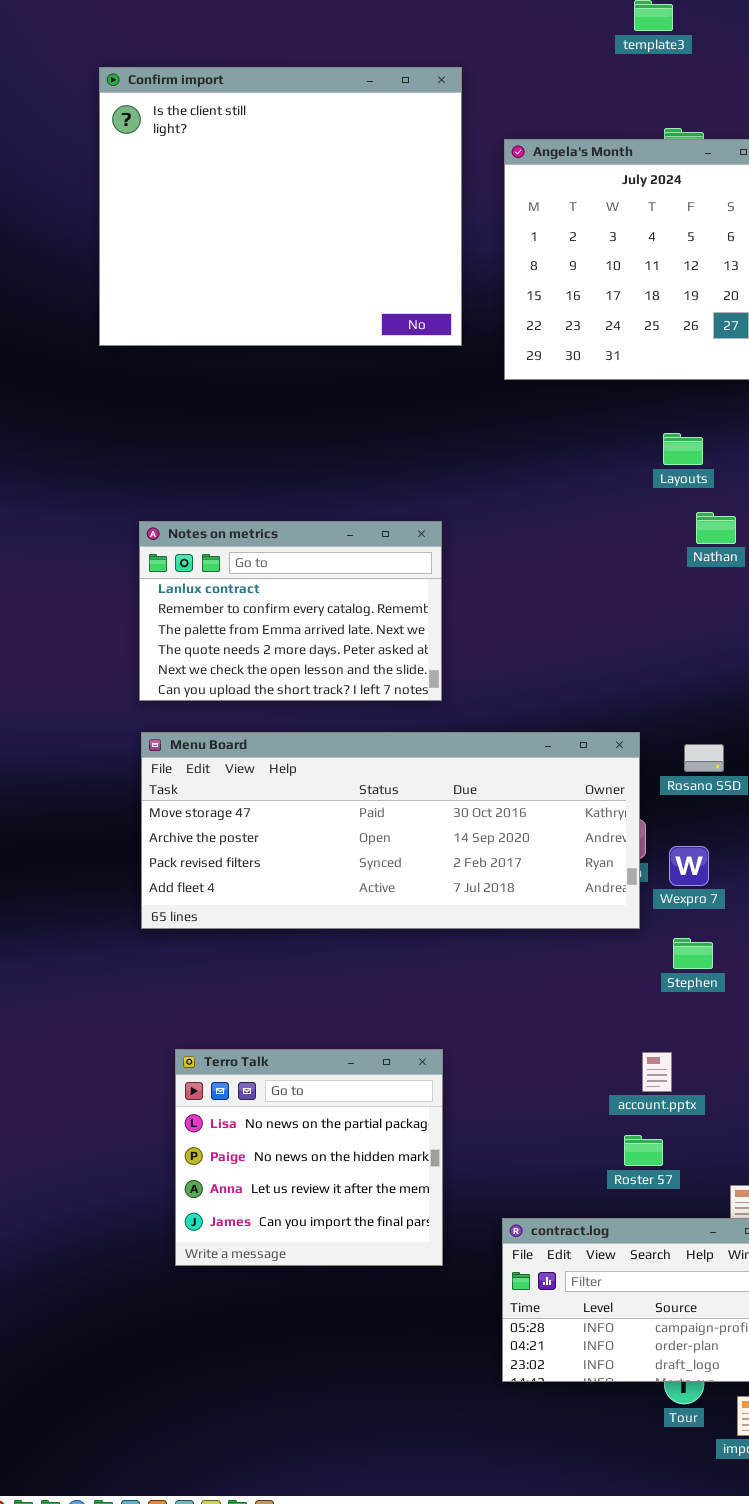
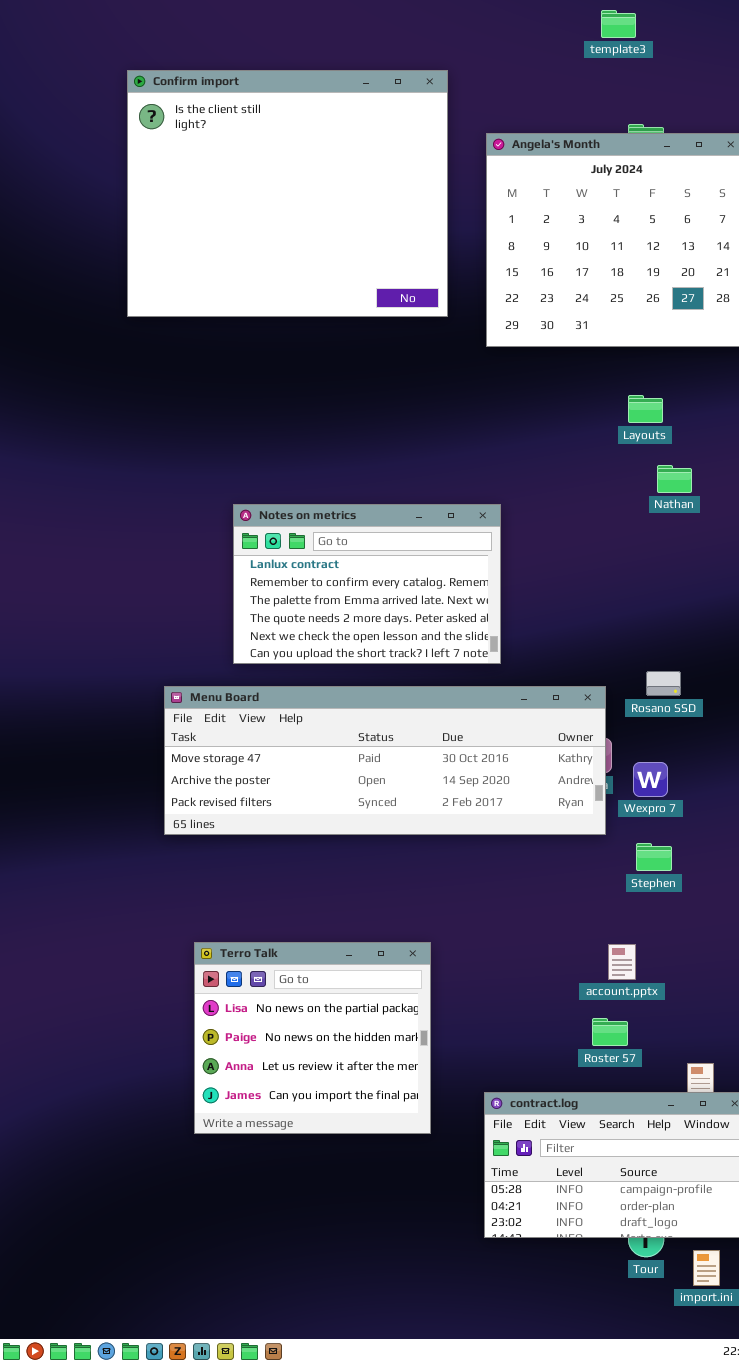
Notes on metrics: [139,521,442,701] -> [233,504,501,664], moved
Menu Board: [141,732,640,929] -> [164,686,606,835], resized

